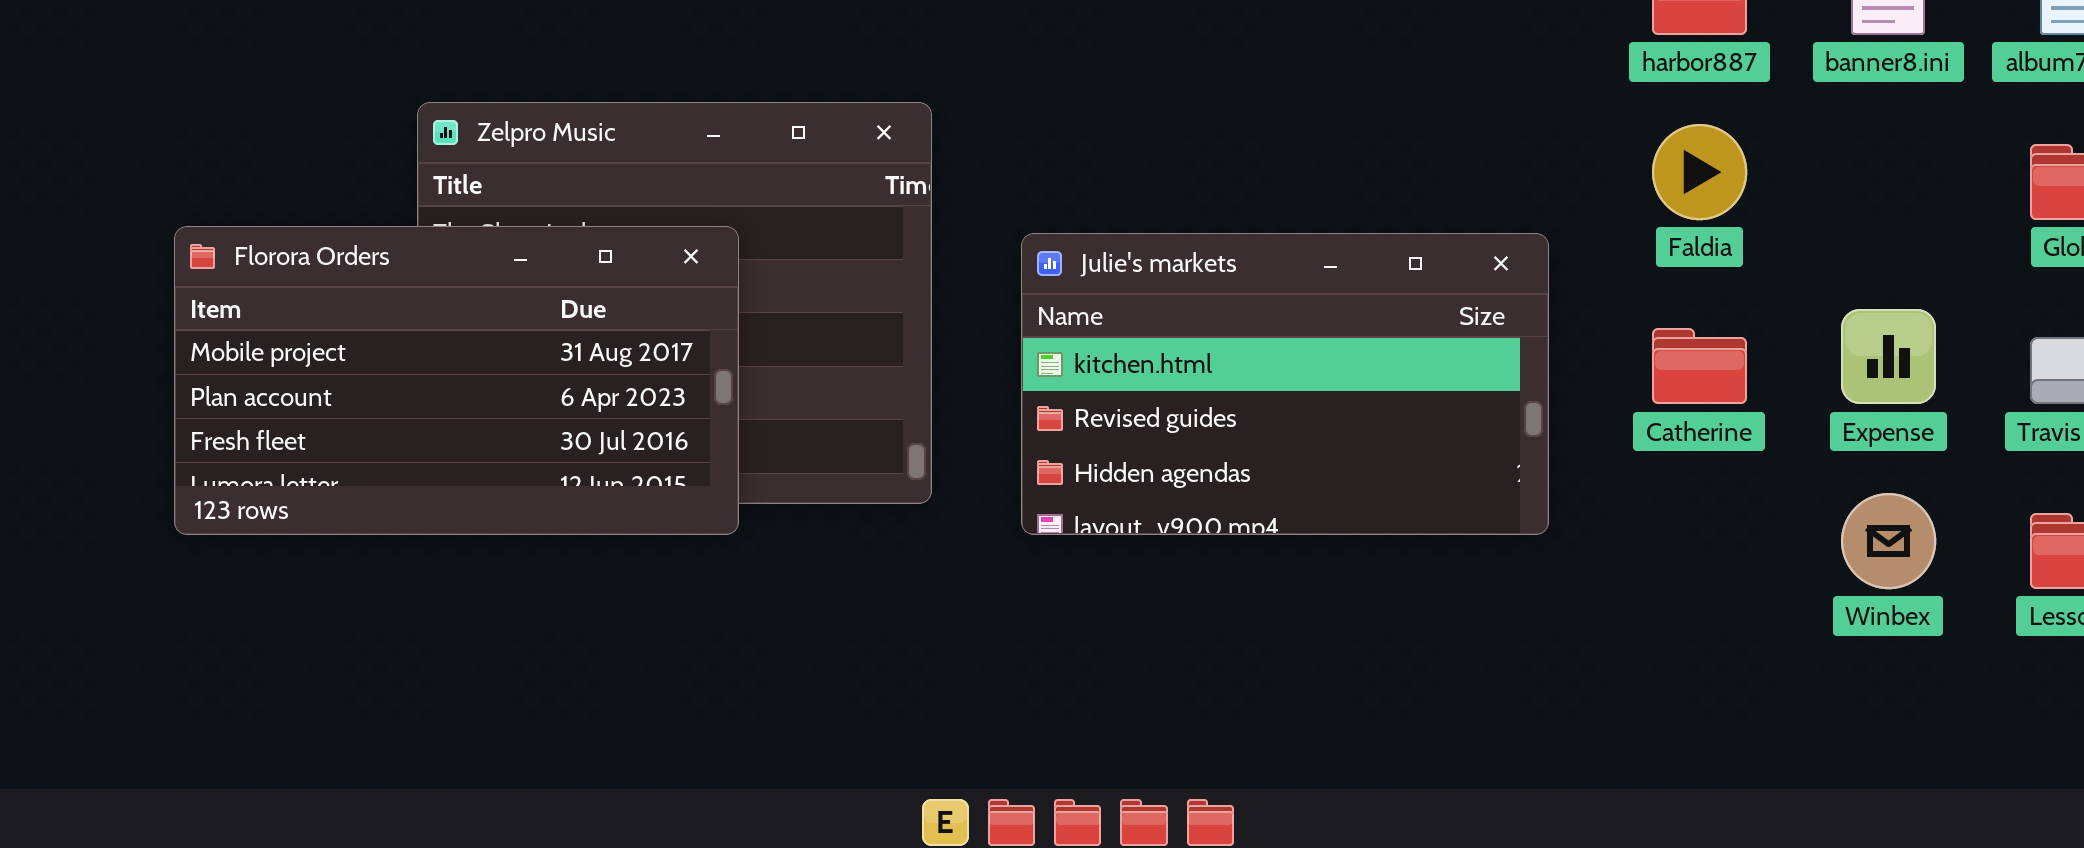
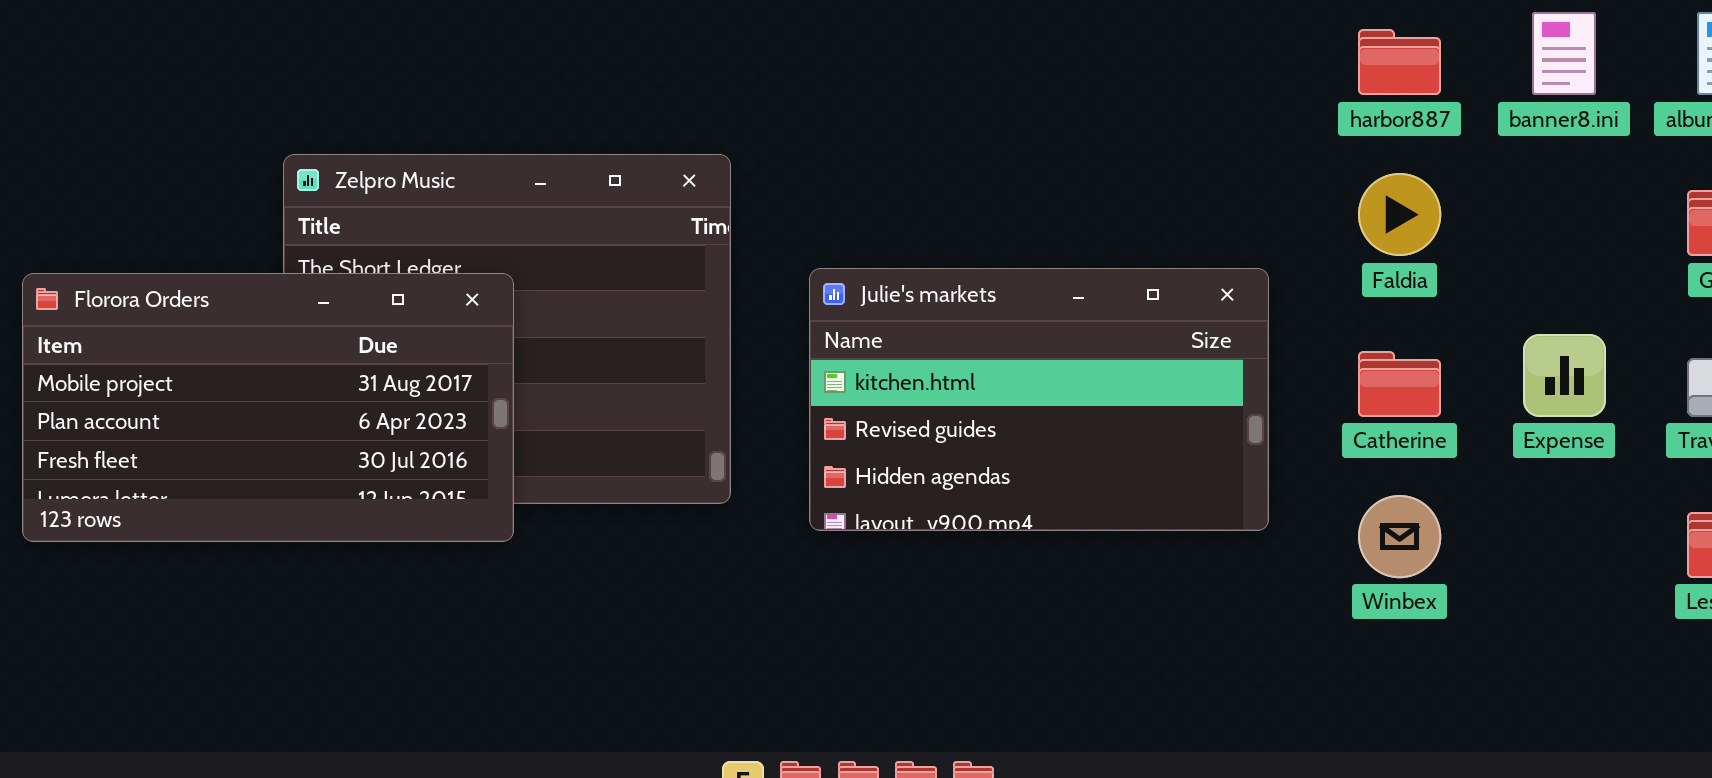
Florora Orders: [174,226,739,535] -> [22,273,514,542], moved
Winbex: [1841,493,1936,589] -> [1358,495,1441,578], moved

